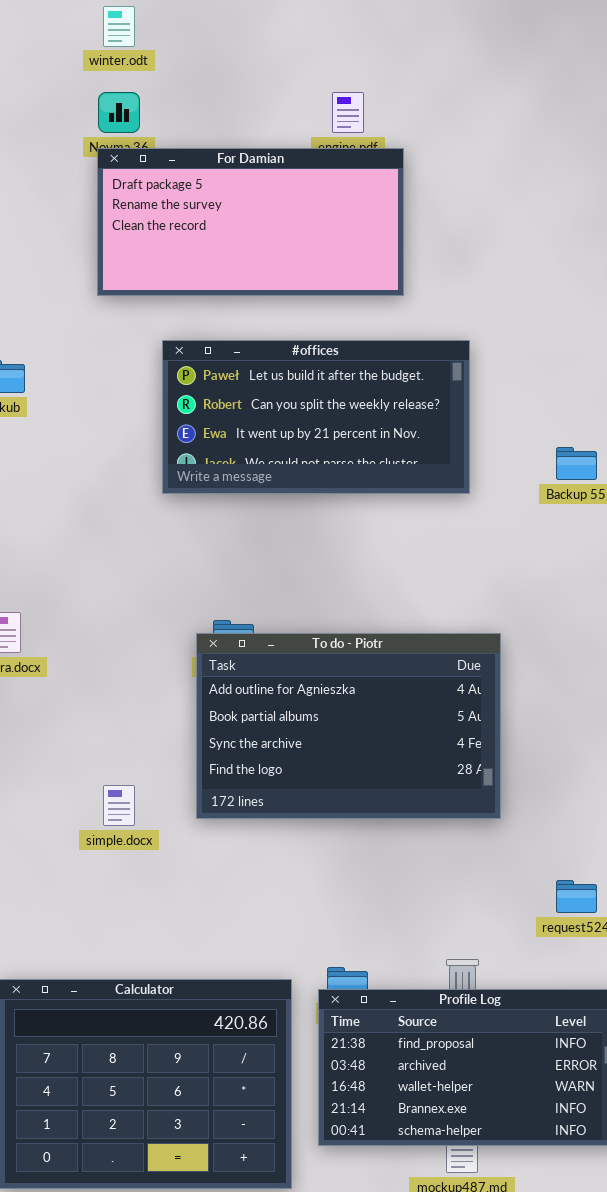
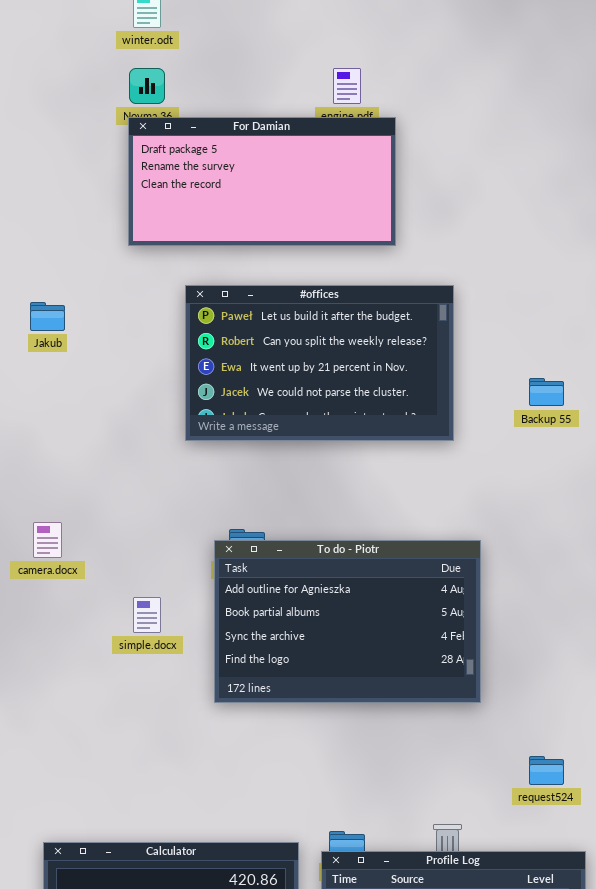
#offices: [162,340,470,494] -> [185,285,454,441], resized
simple.docx: [103,785,135,826] -> [133,597,161,633], moved

